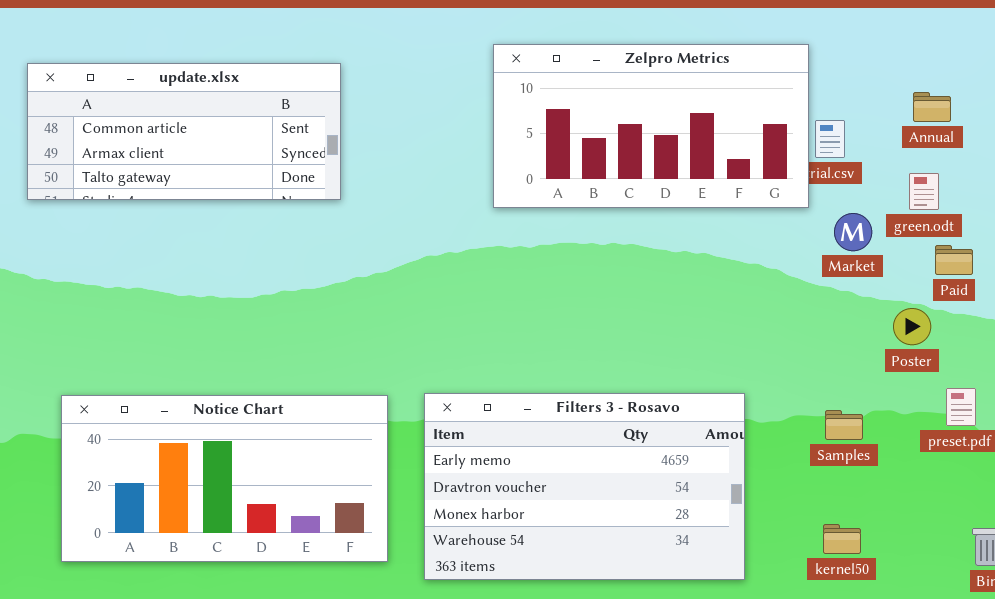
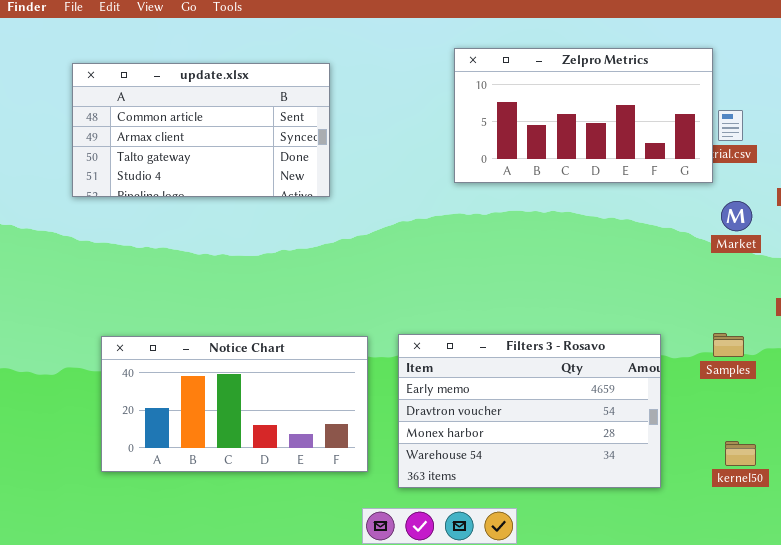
update.xlsx: [27,63,341,200] -> [72,63,330,197], resized
Market: [834,213,872,251] -> [721,201,752,231], moved
Samples: [825,410,863,440] -> [713,333,744,357], moved

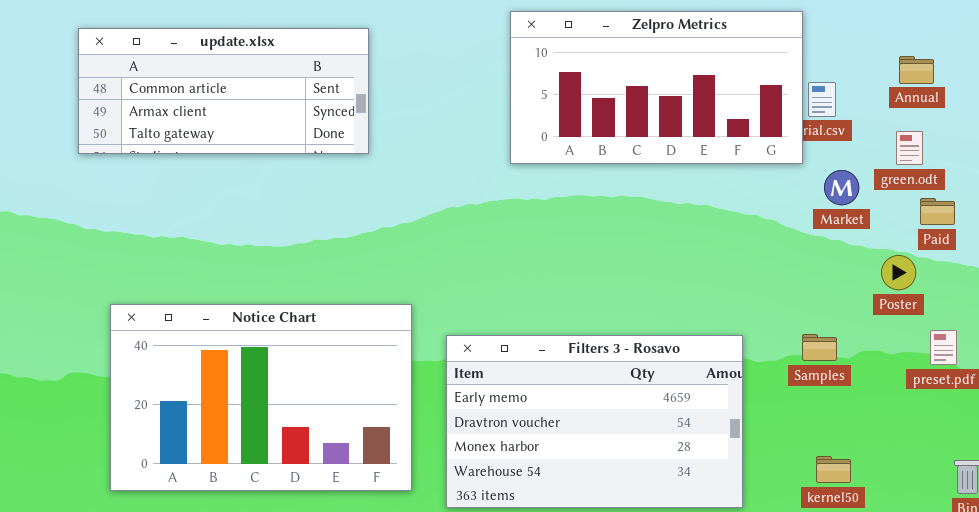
update.xlsx: [72,63,330,197] -> [78,28,369,154], resized
Market: [721,201,752,231] -> [824,170,859,205], moved
Notice Chart: [101,336,368,472] -> [110,304,412,491], resized

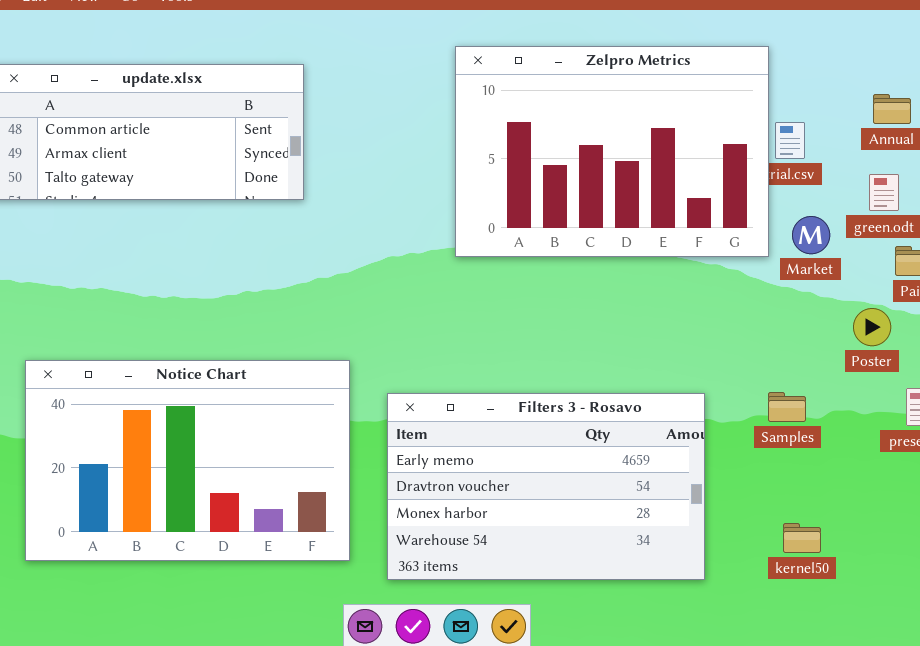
Zelpro Metrics: [510,11,803,164] -> [455,46,769,257], resized

